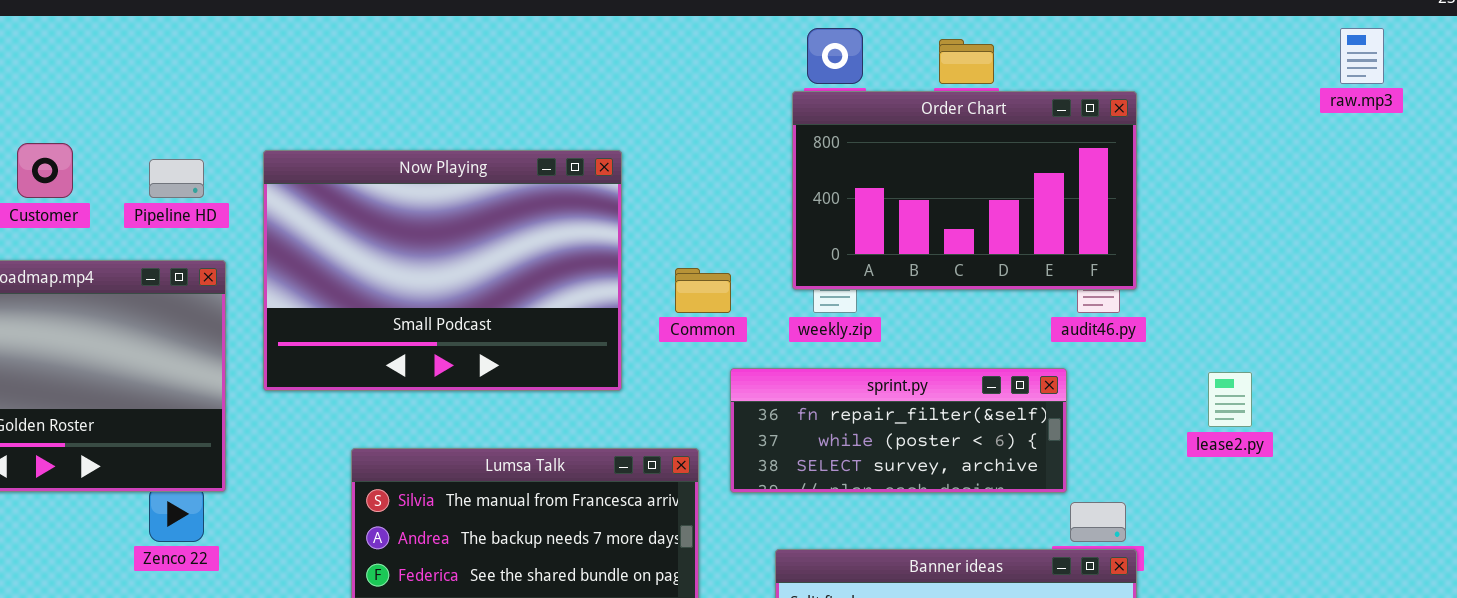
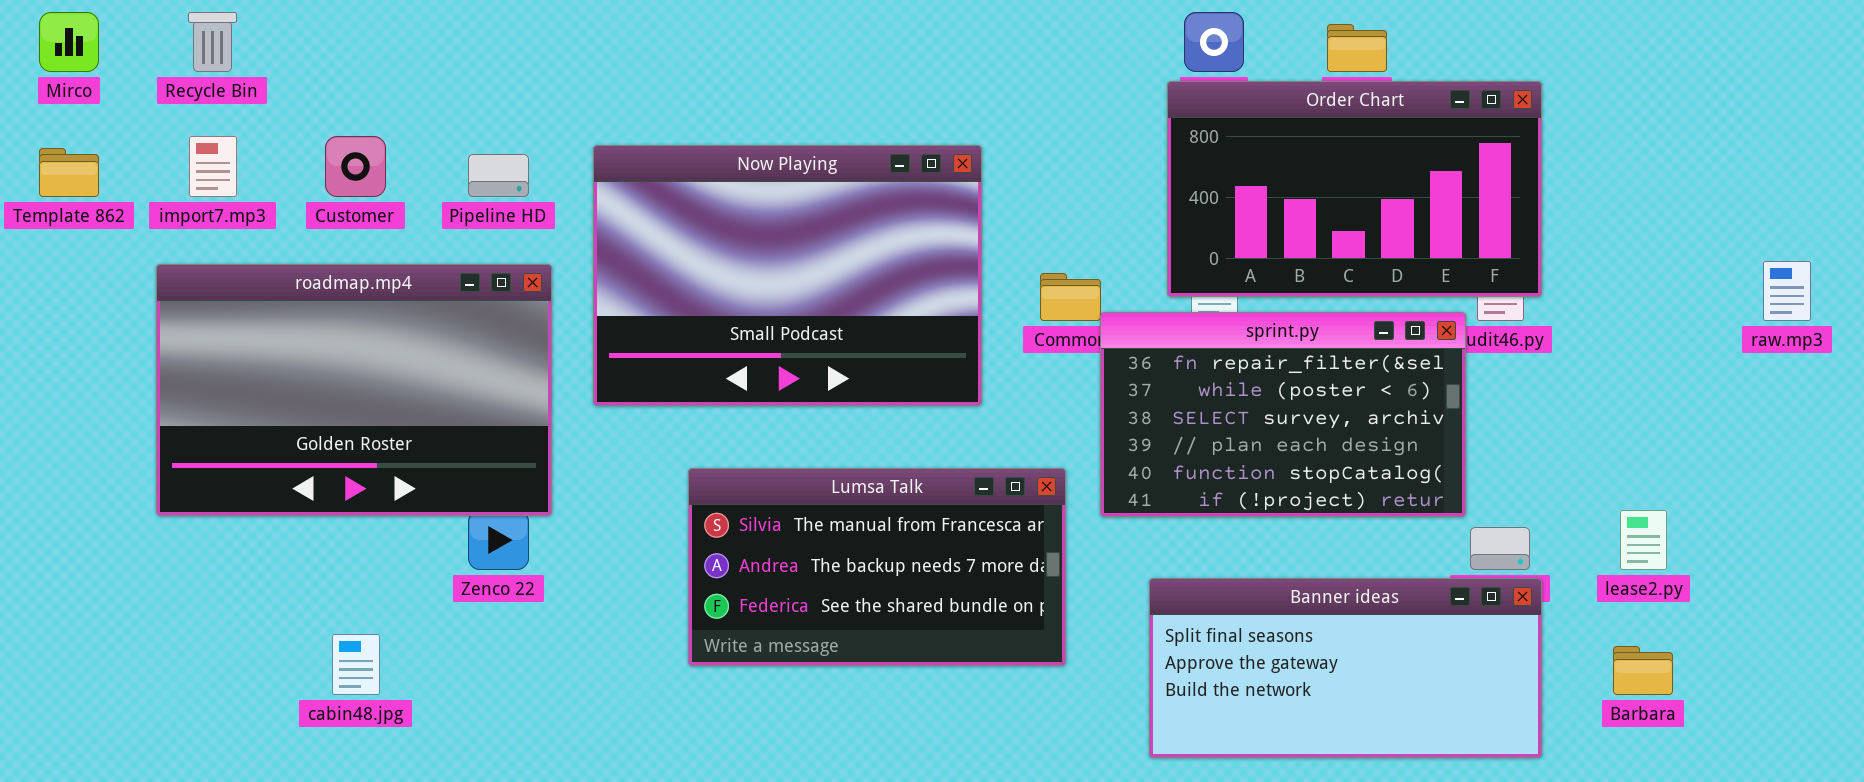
raw.mp3: [1340,28,1384,84] -> [1763,261,1811,321], moved
sprint.py: [730,368,1067,493] -> [1100,312,1466,517], resized
lease2.py: [1208,372,1252,427] -> [1620,510,1667,570], moved

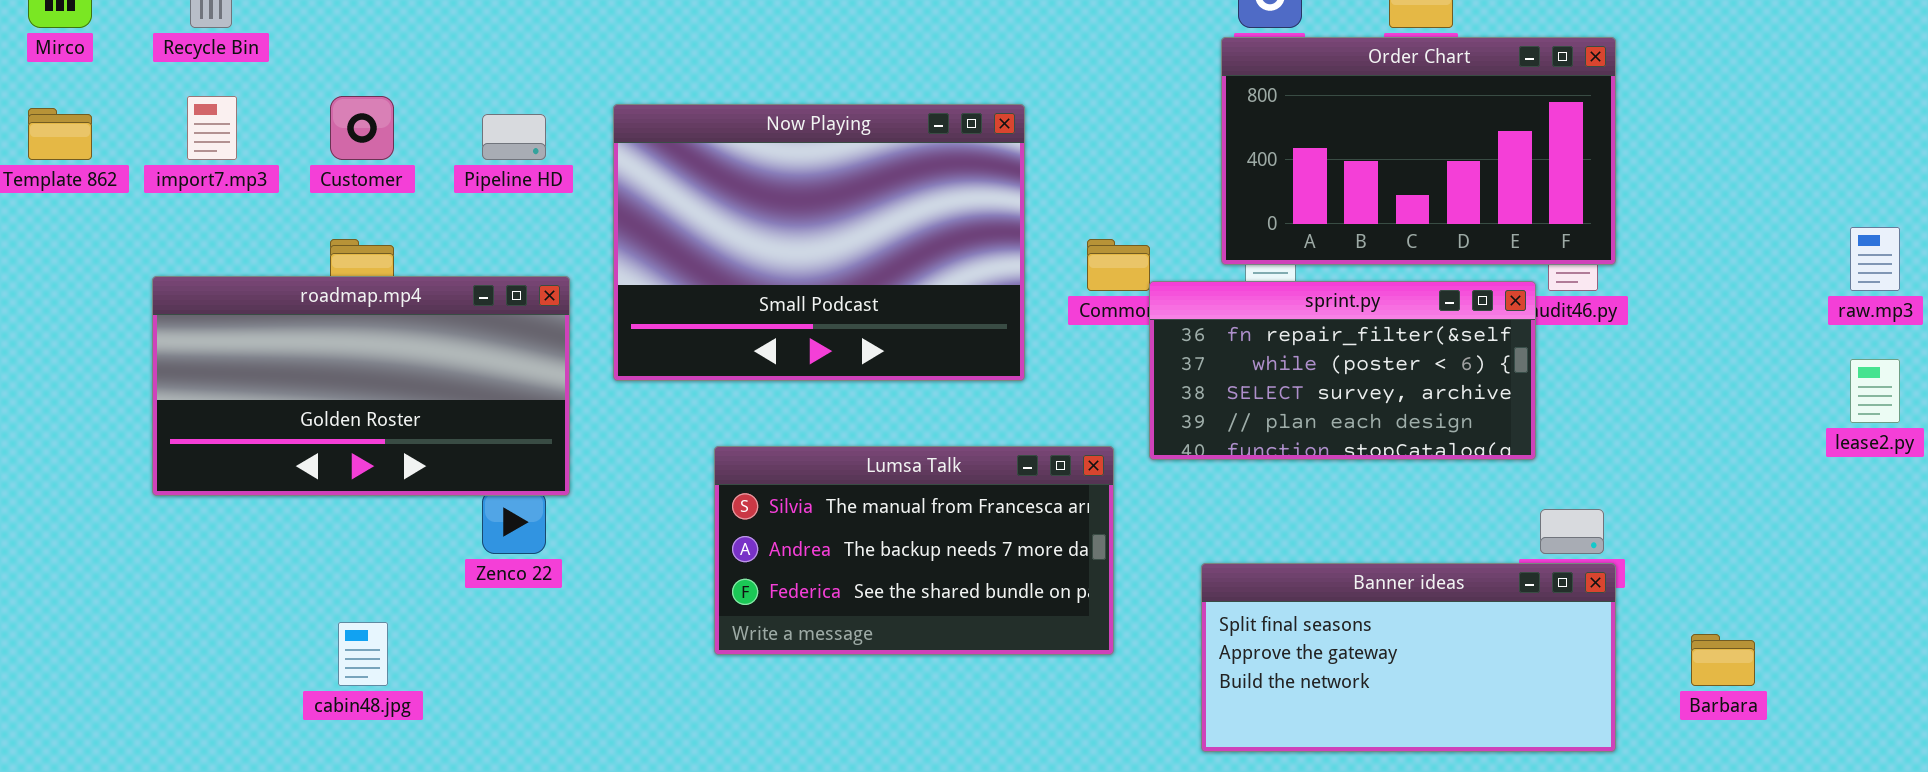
roadmap.mp4: [156,264,552,516] -> [152,276,570,496], resized
sprint.py: [1100,312,1466,517] -> [1149,281,1536,460], resized
lease2.py: [1620,510,1667,570] -> [1850,359,1900,423], moved

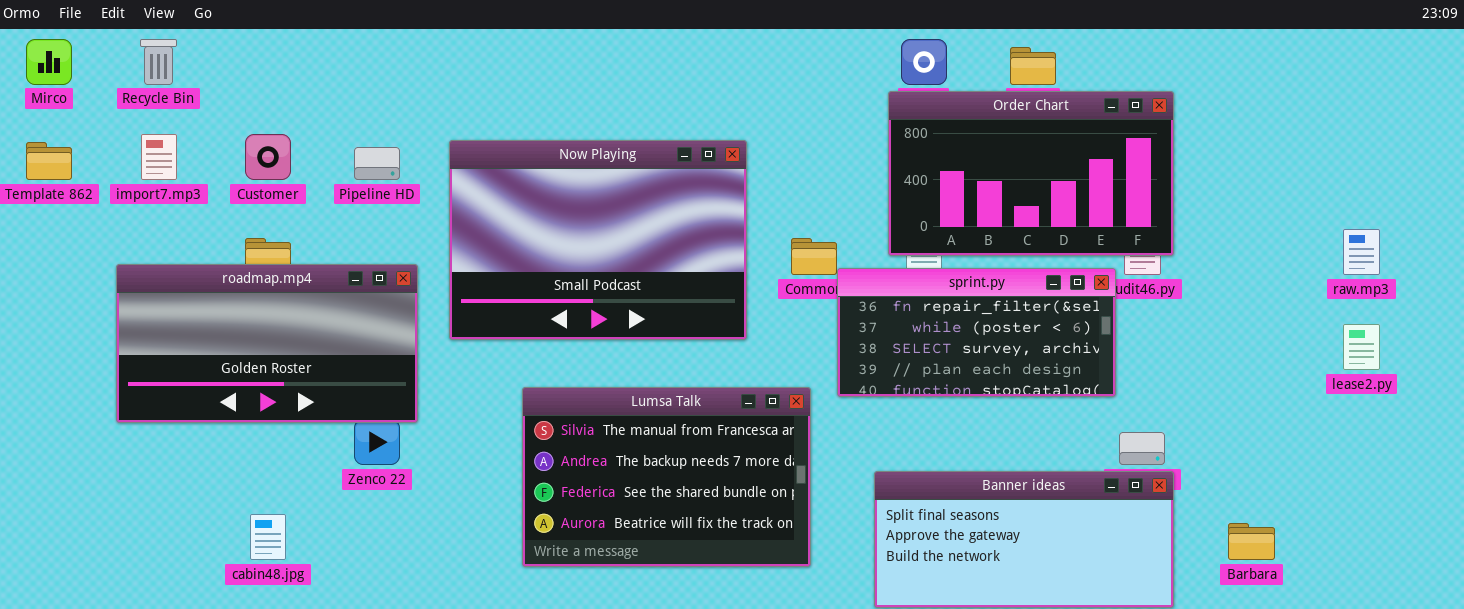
Lumsa Talk: [714,446,1114,655] -> [522,387,811,567], resized

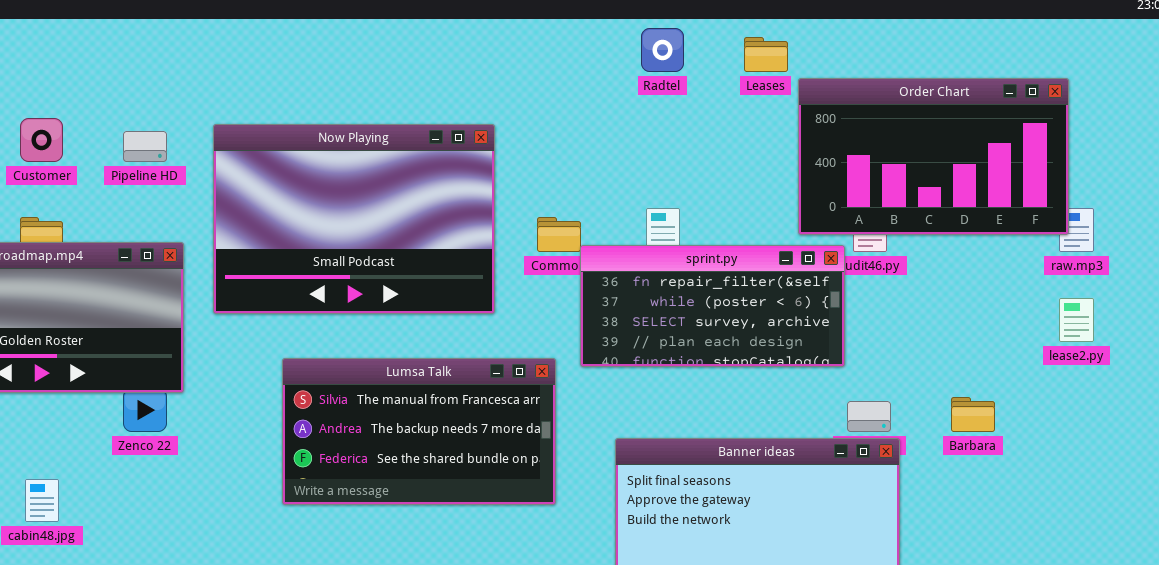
Order Chart: [888,91,1174,256] -> [798,78,1069,235], moved
Lumsa Talk: [522,387,811,567] -> [282,358,556,505], resized
Barbara: [1228,523,1275,560] -> [951,397,995,432], moved

